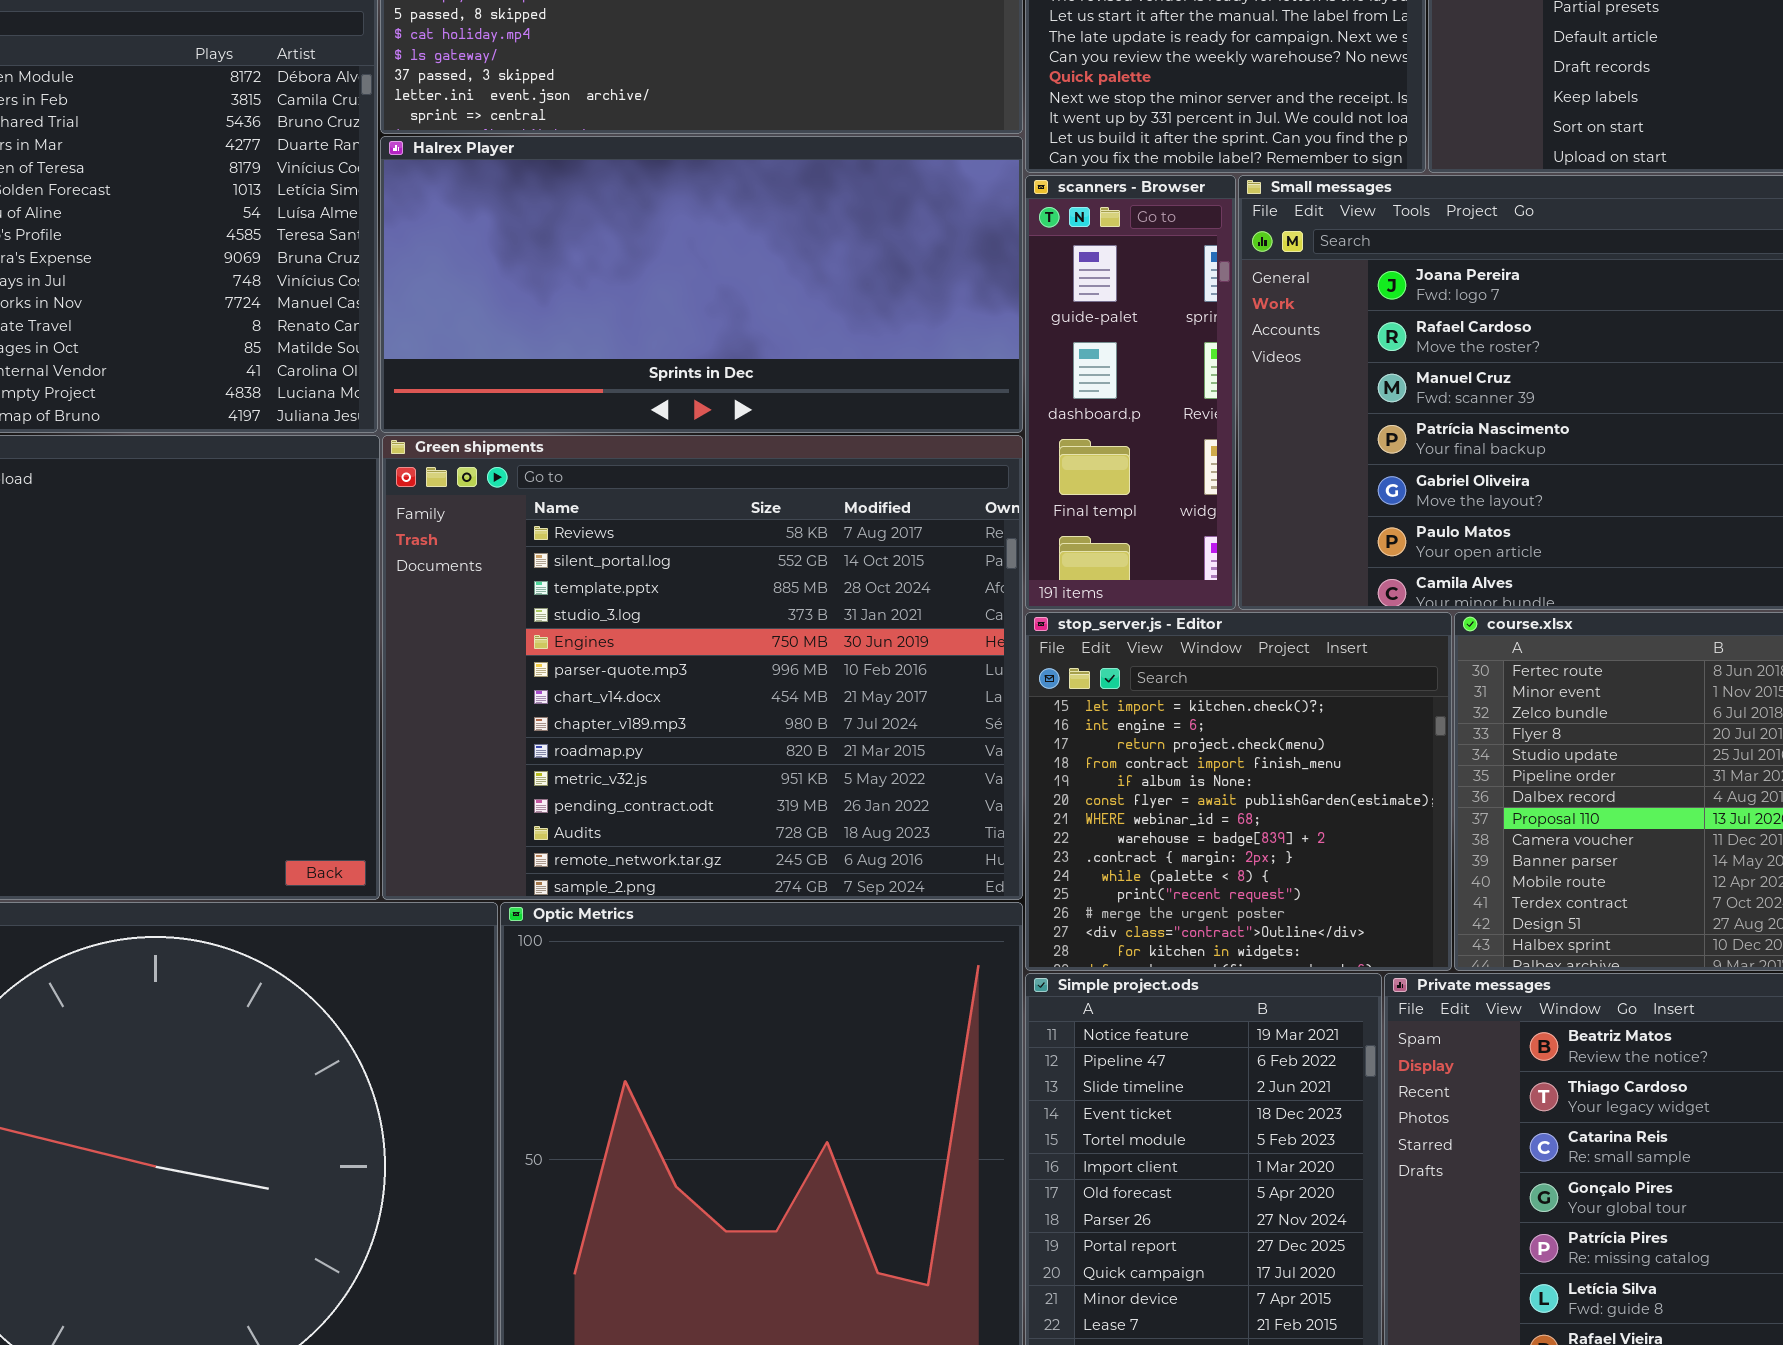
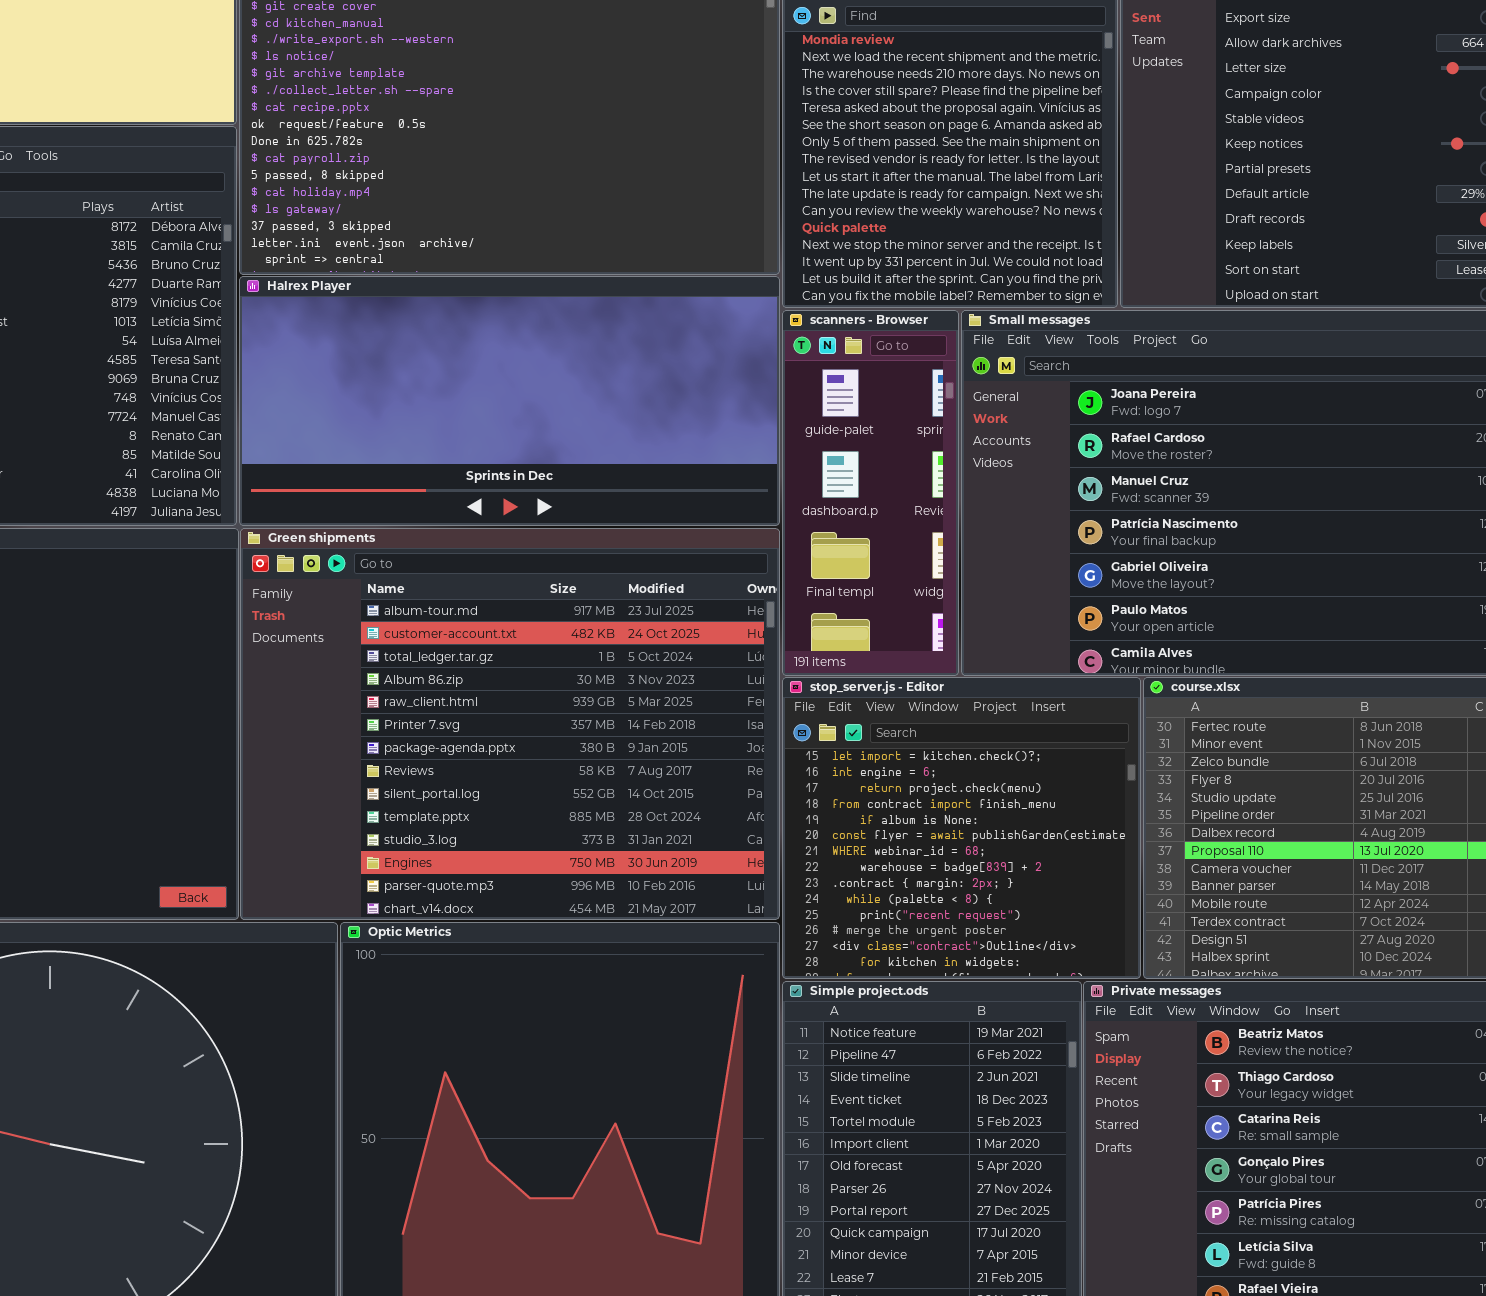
Green shipments: [382,435,1023,900] -> [240,528,780,920], scrolled up 7 rows

